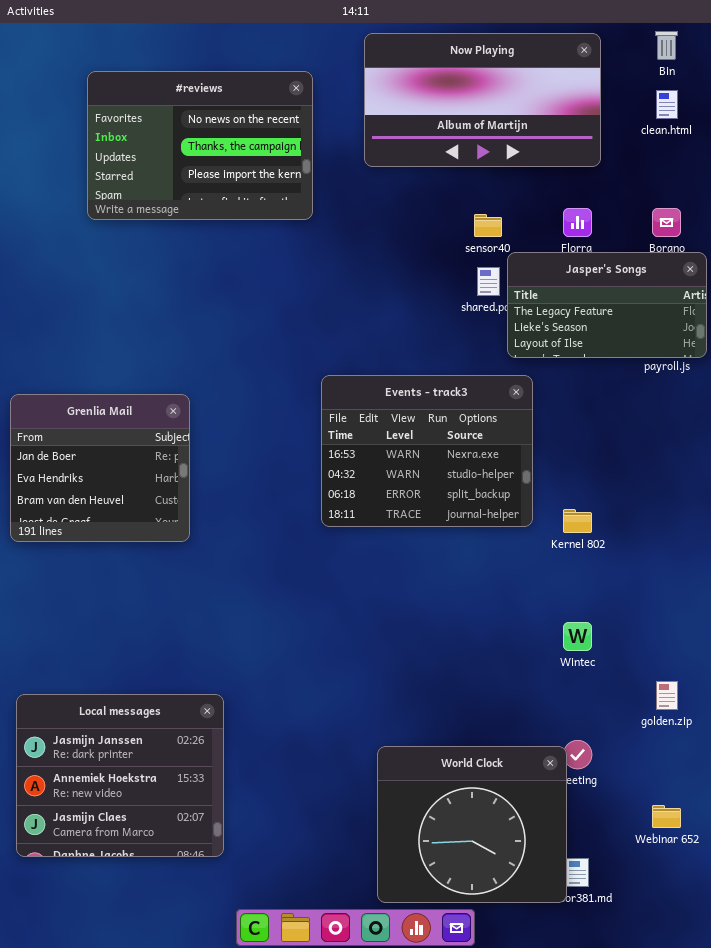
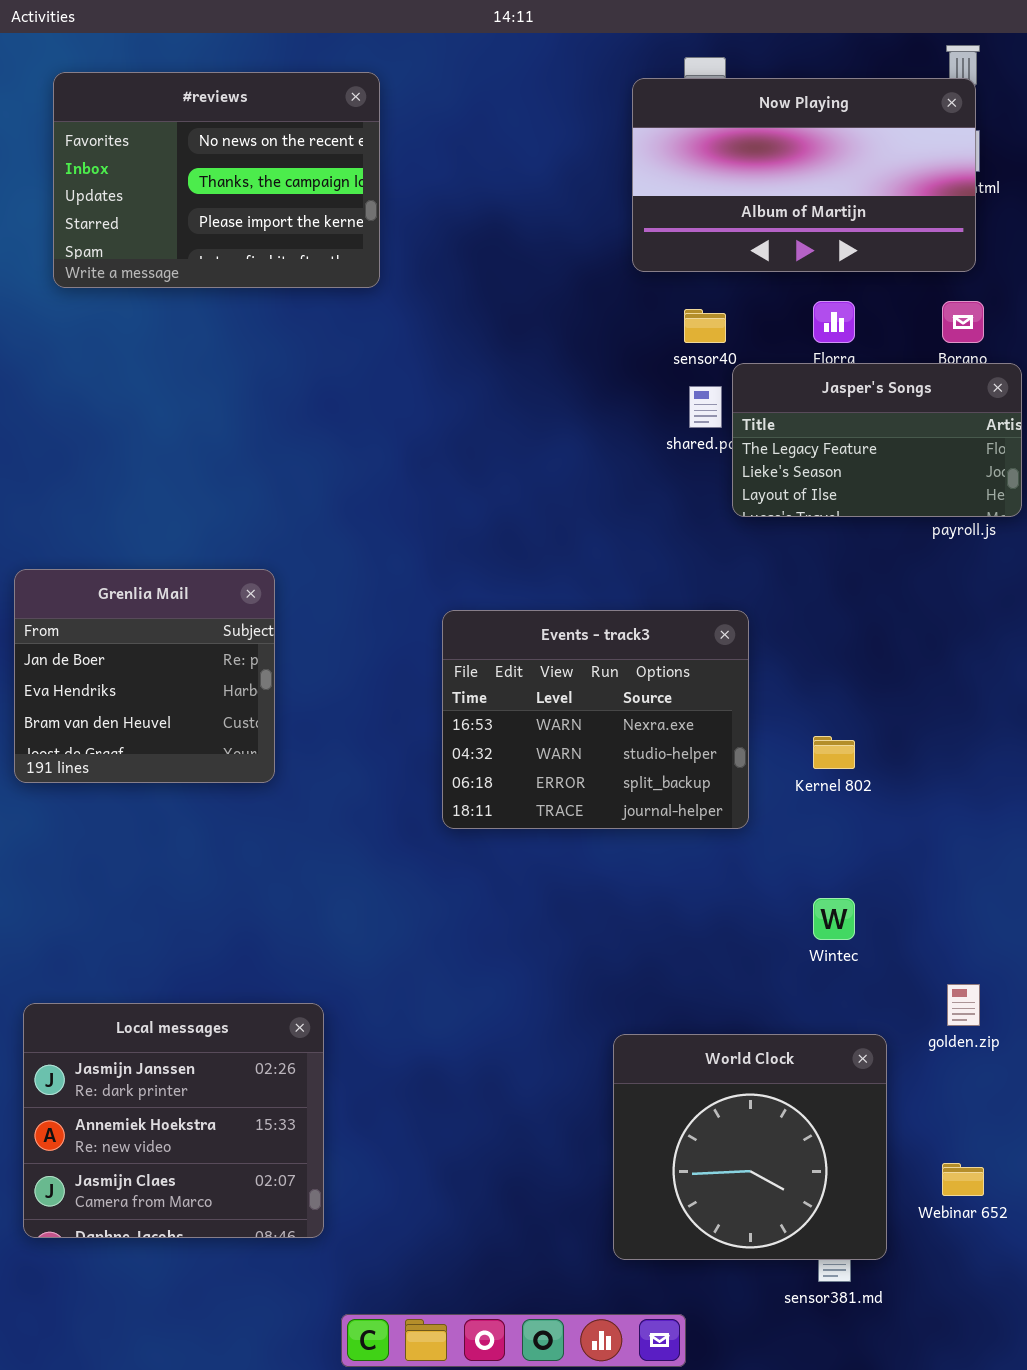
Now Playing: [364,33,601,167] -> [632,78,976,272], moved
#reviews: [87,71,313,220] -> [53,72,380,288], moved
Events - track3: [321,375,533,527] -> [442,610,749,829], moved
World Clock: [377,746,567,903] -> [613,1034,887,1260], moved

